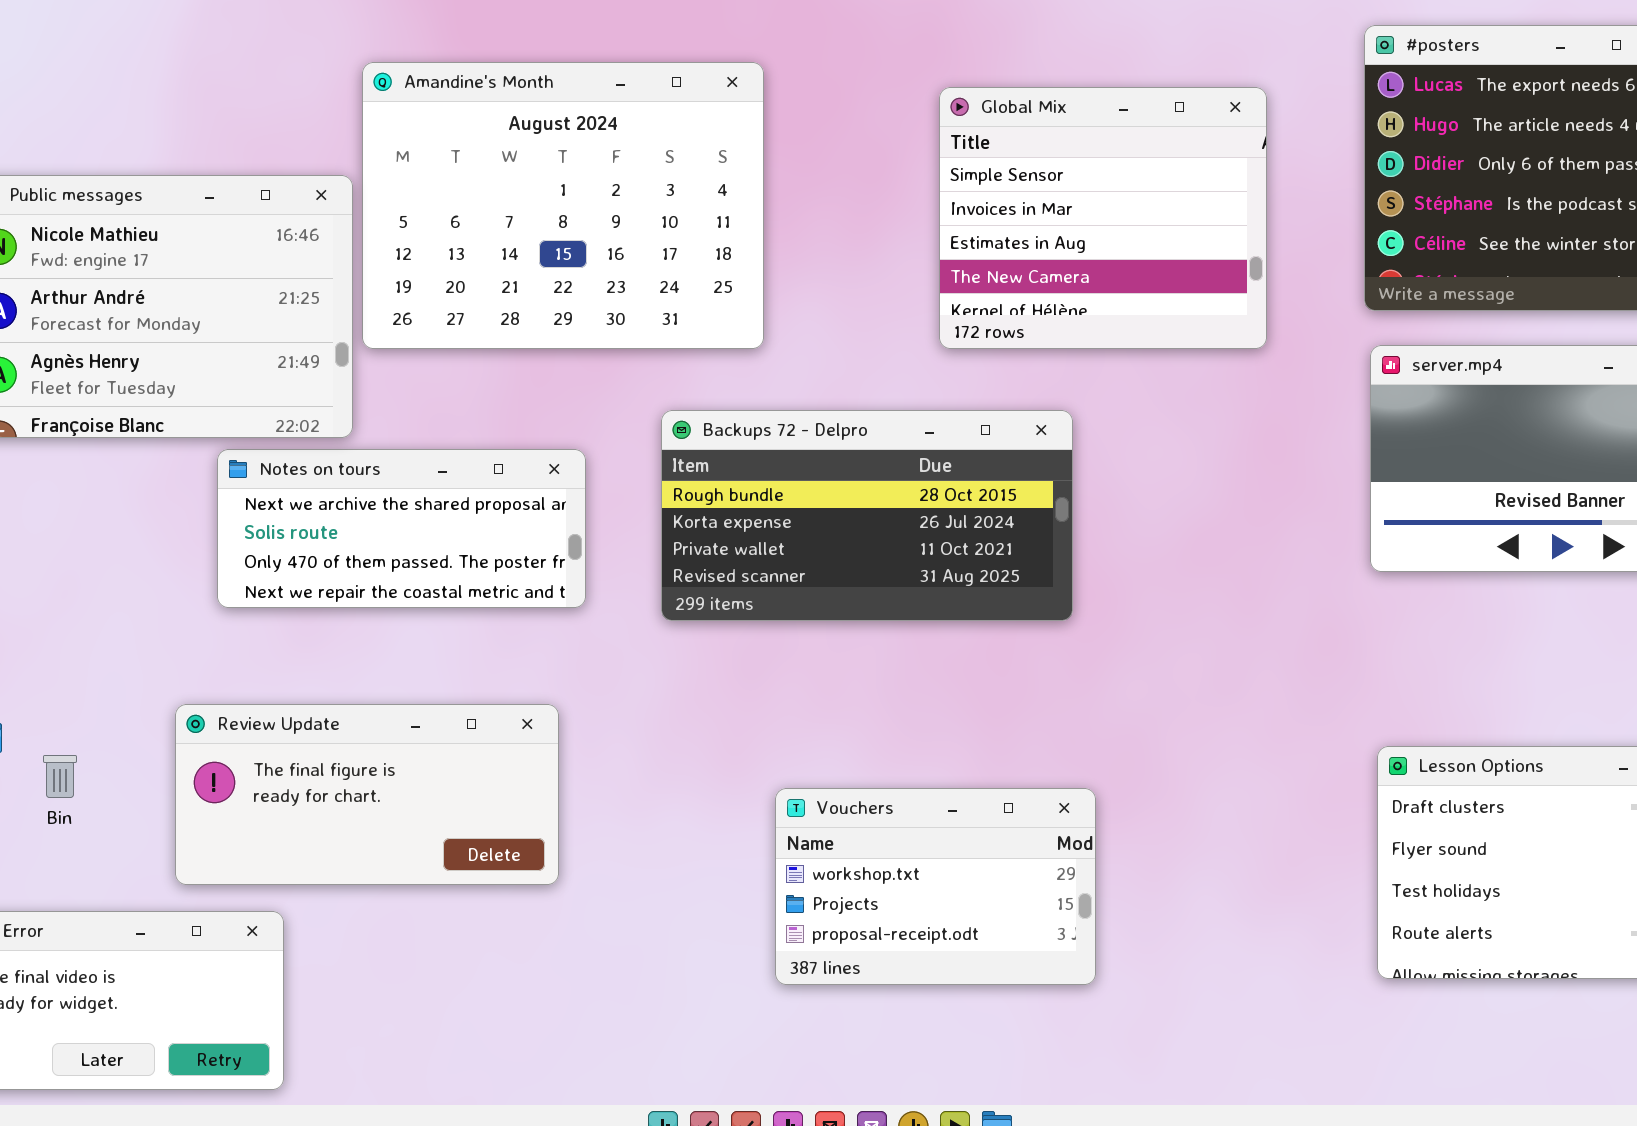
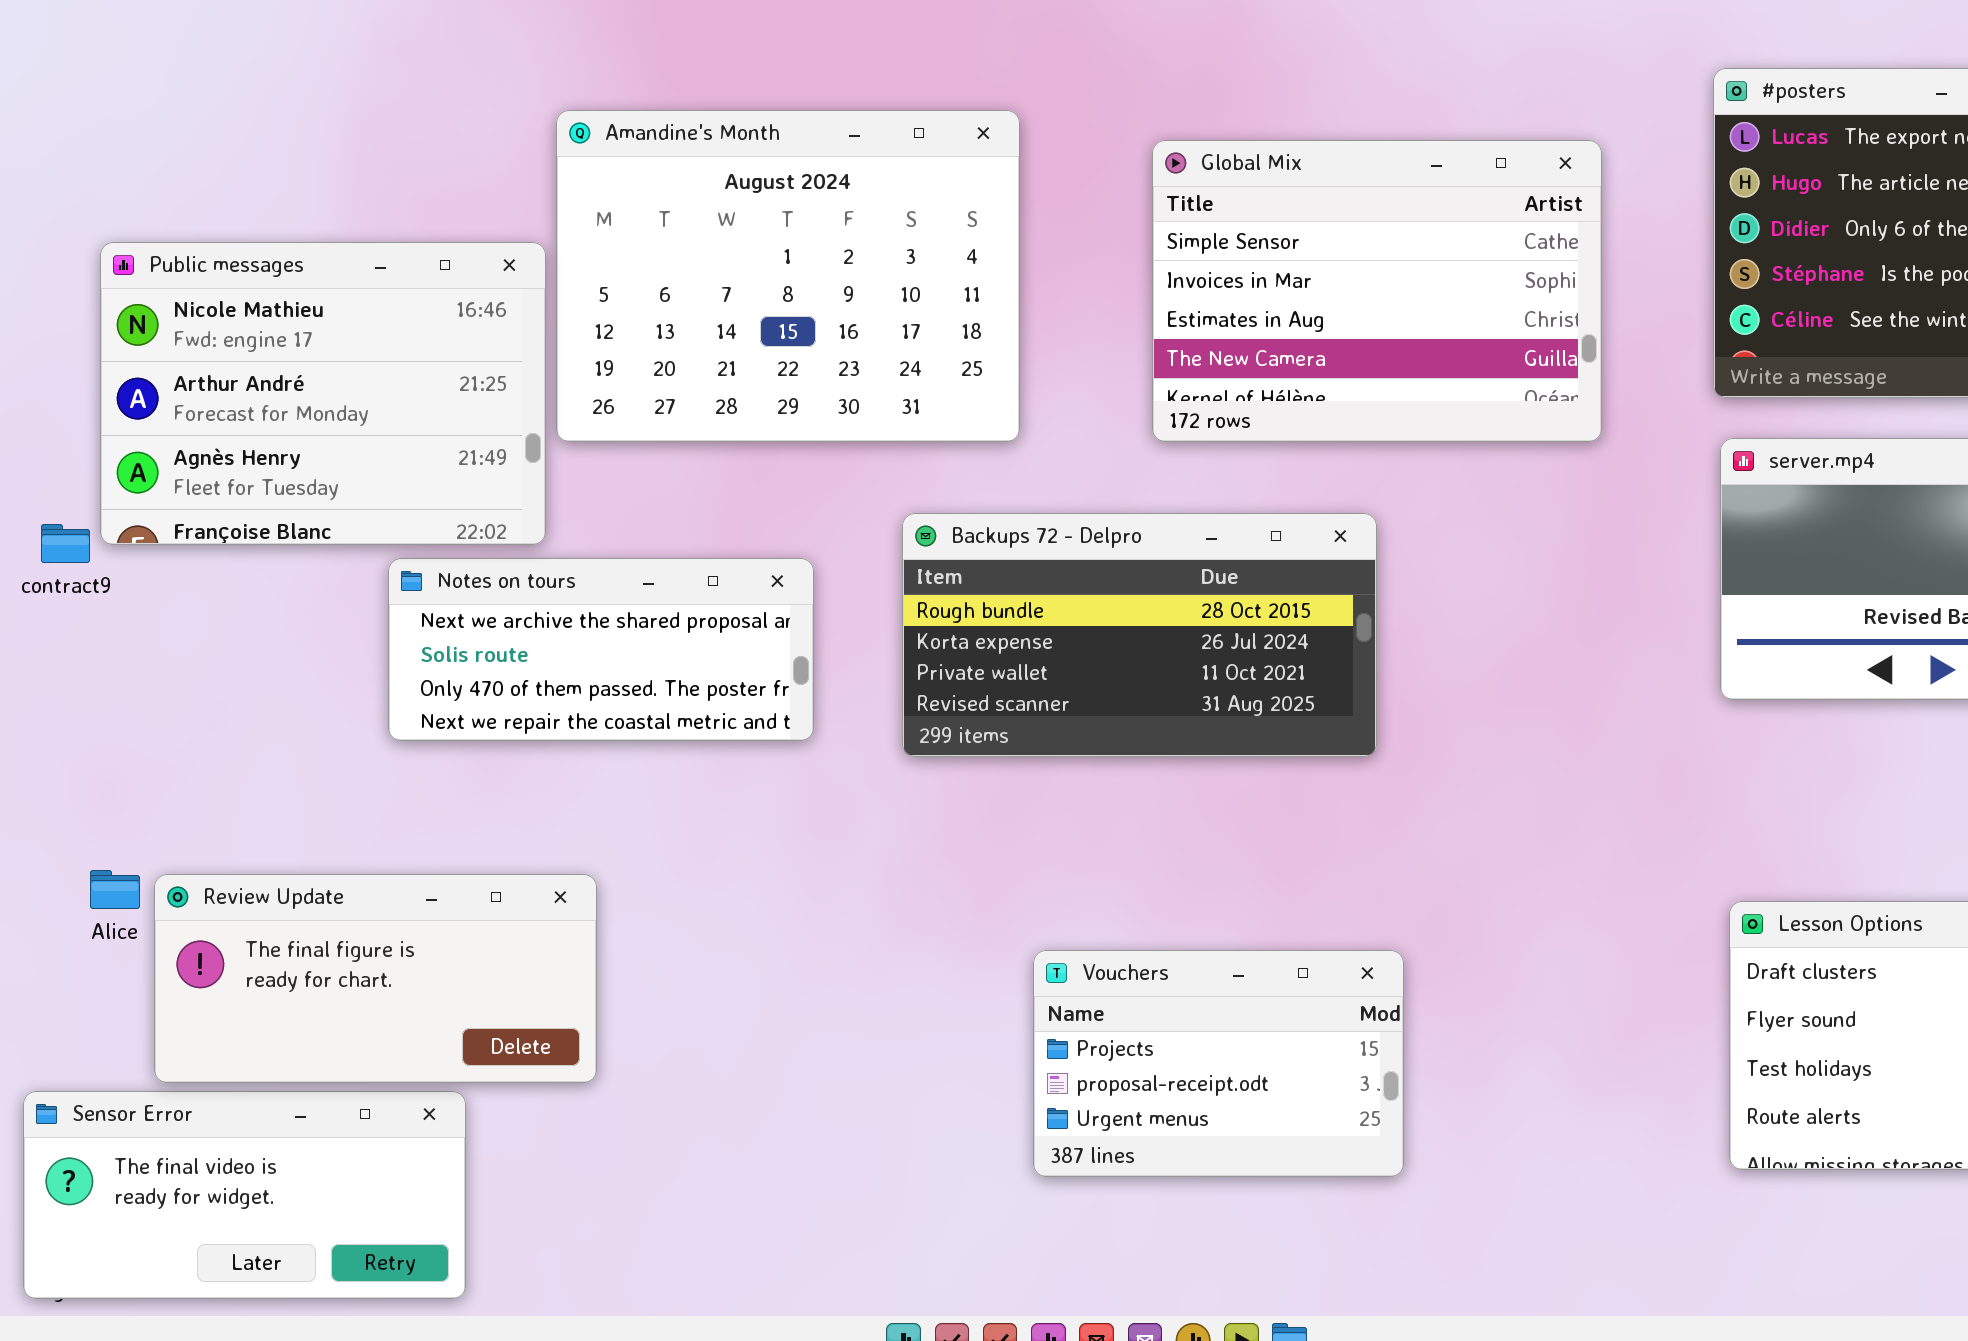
Global Mix: [939,87,1267,349] -> [1152,140,1602,442], resized
Review Update: [175,704,559,885] -> [154,874,597,1083], moved
Vouchers: [775,788,1096,985] -> [1033,950,1404,1177], scrolled down 1 row

